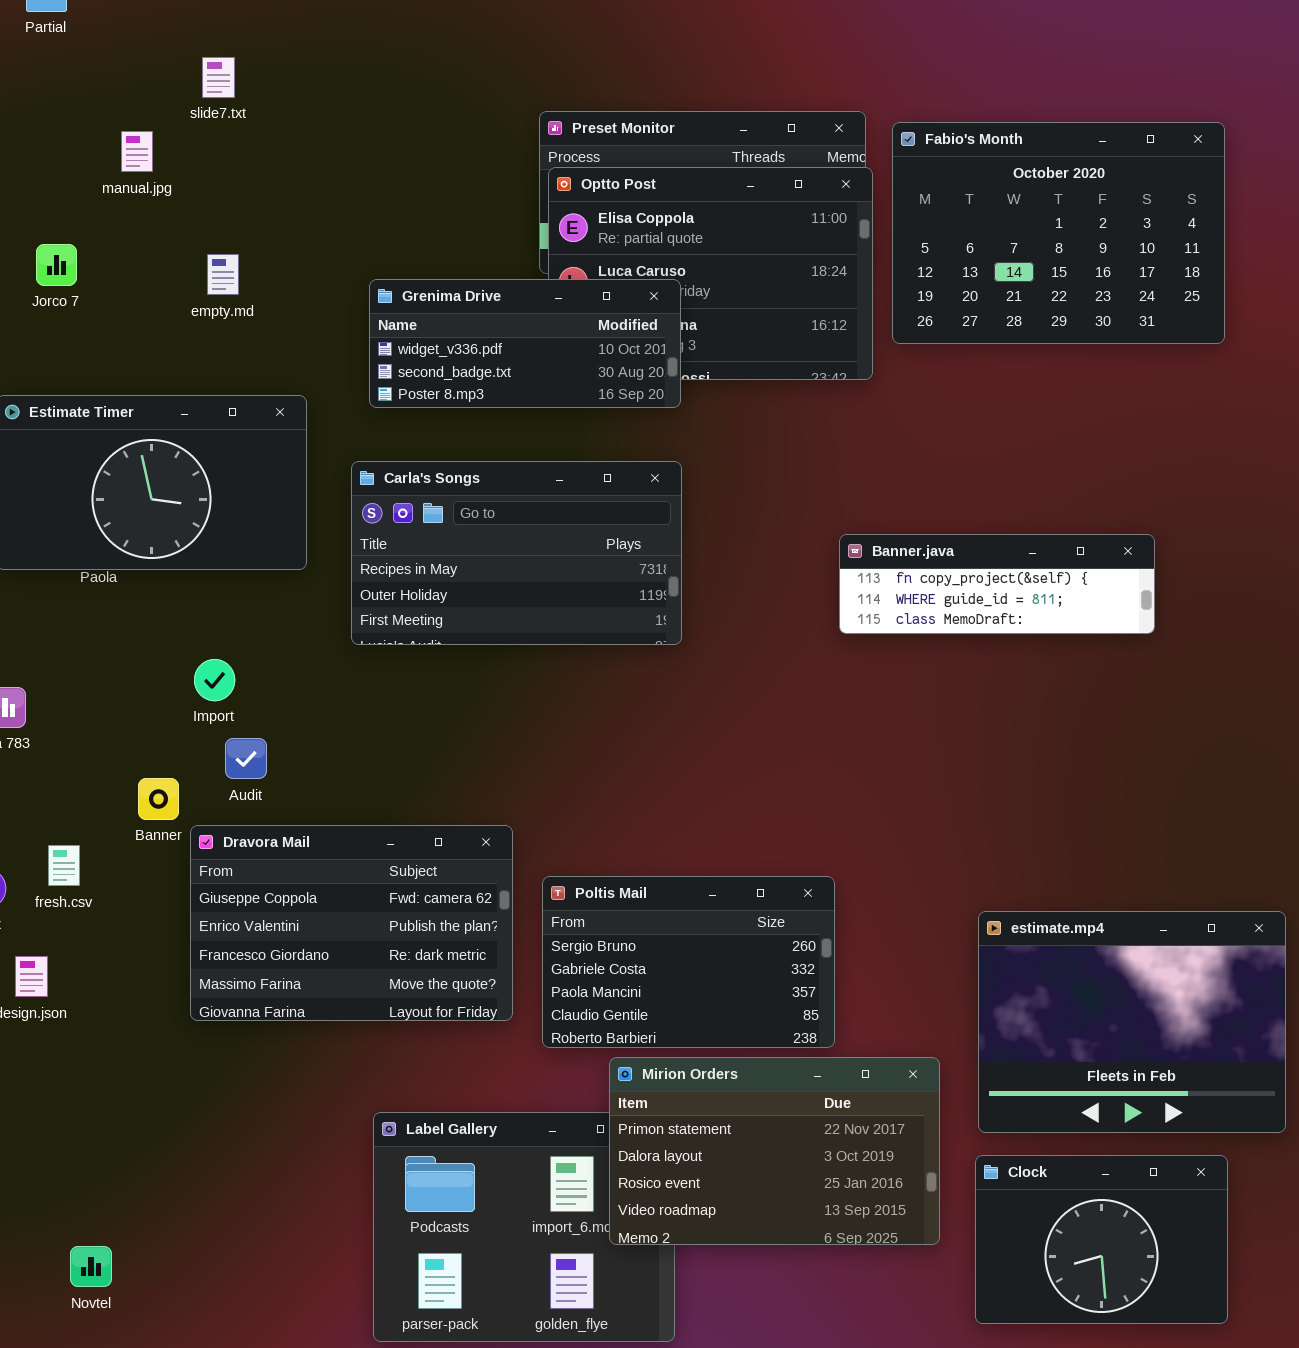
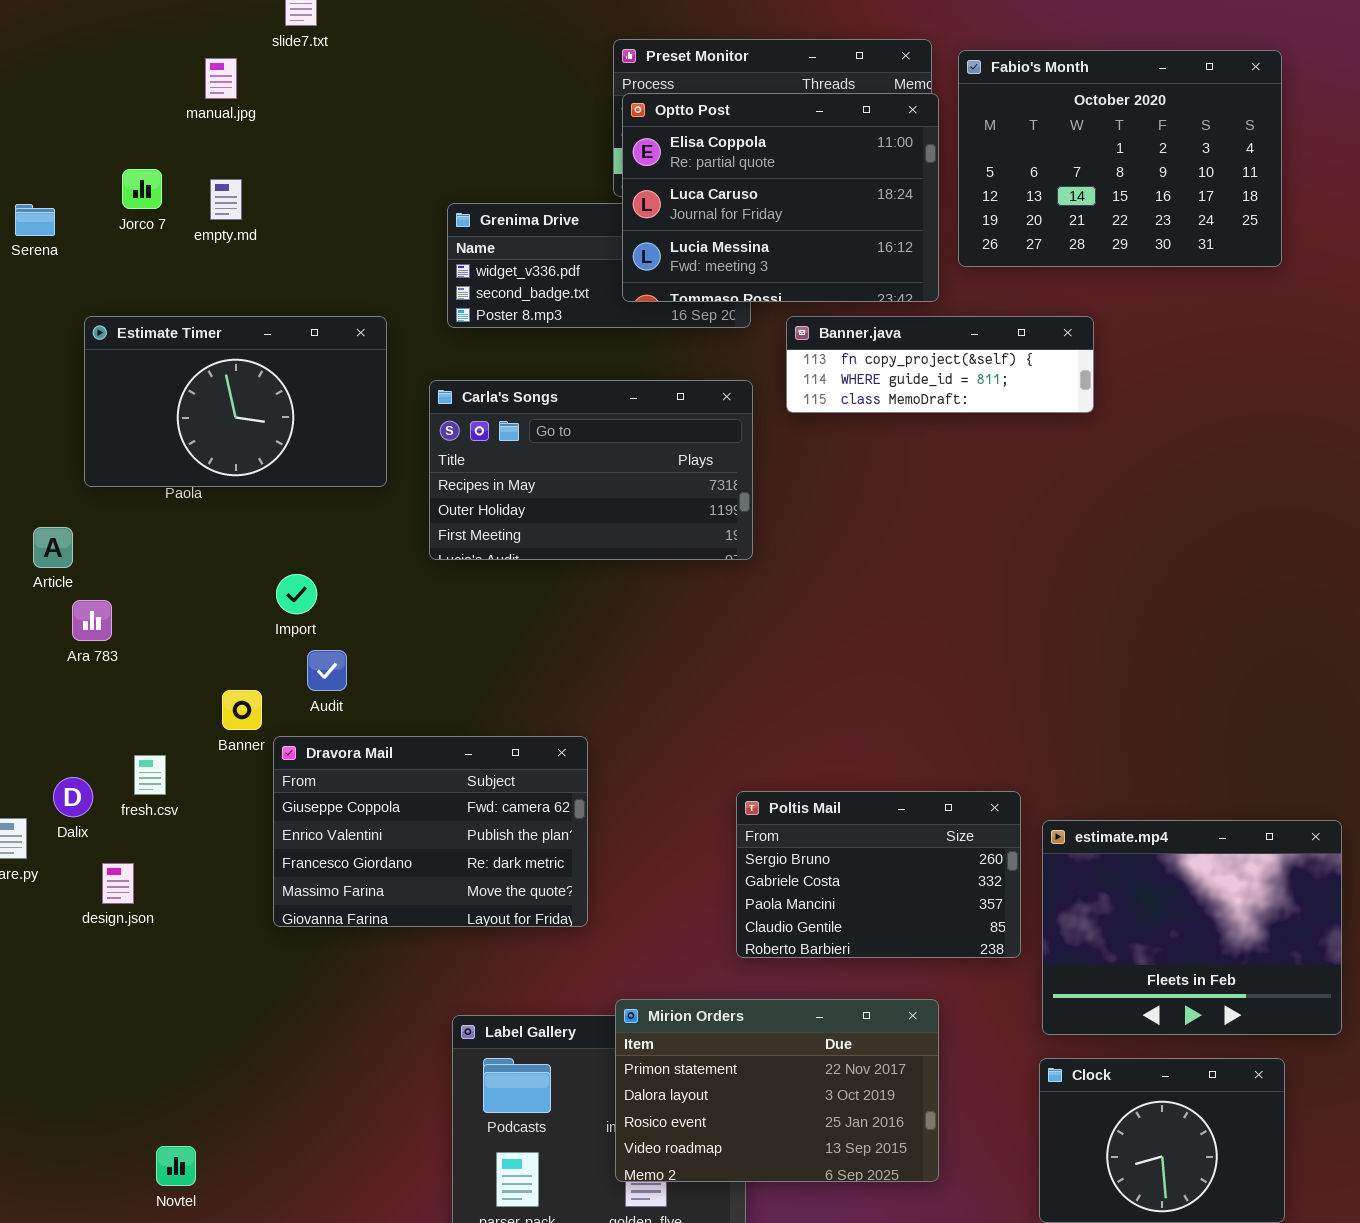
Optto Post: [548,167,873,380] -> [622,93,939,302], raised
empty.md: [207,254,239,295] -> [210,179,242,220], moved
Banner.java: [839,534,1155,634] -> [786,316,1094,413], moved
Poltis Mail: [542,876,835,1048] -> [736,791,1021,958], moved
Mirion Orders: [609,1057,940,1245] -> [615,999,939,1182], moved

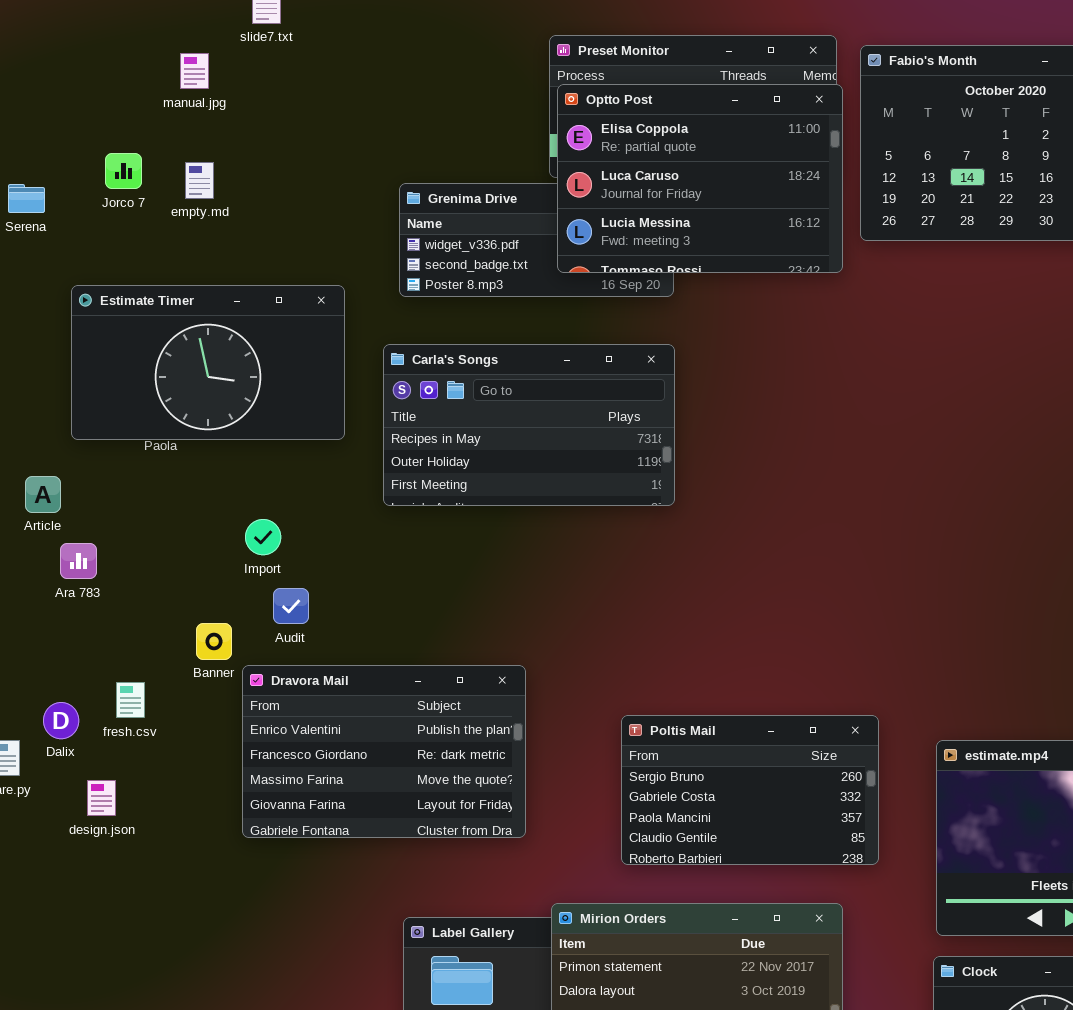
Banner.java: [786,316,1094,413] -> none, closed
Dravora Mail: [273,736,588,927] -> [242,665,526,838], scrolled down 1 row
Poltis Mail: [736,791,1021,958] -> [621,715,879,865], moved

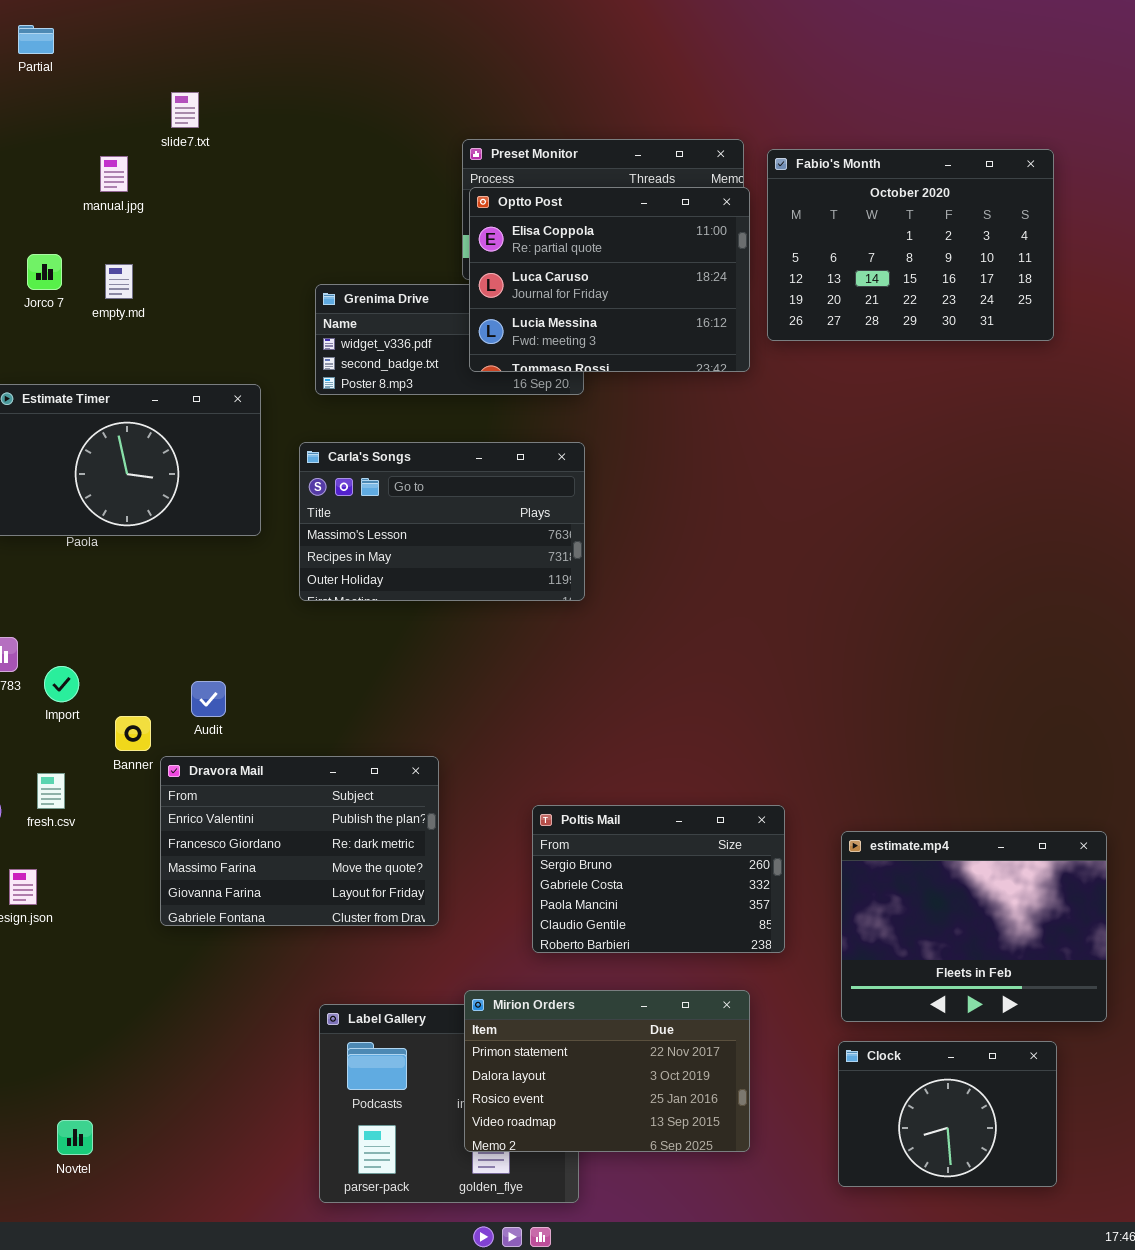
Carla's Songs: [383,344,675,506] -> [299,442,585,601], scrolled up 1 row
Import: [245,519,281,555] -> [44,666,79,702], moved

